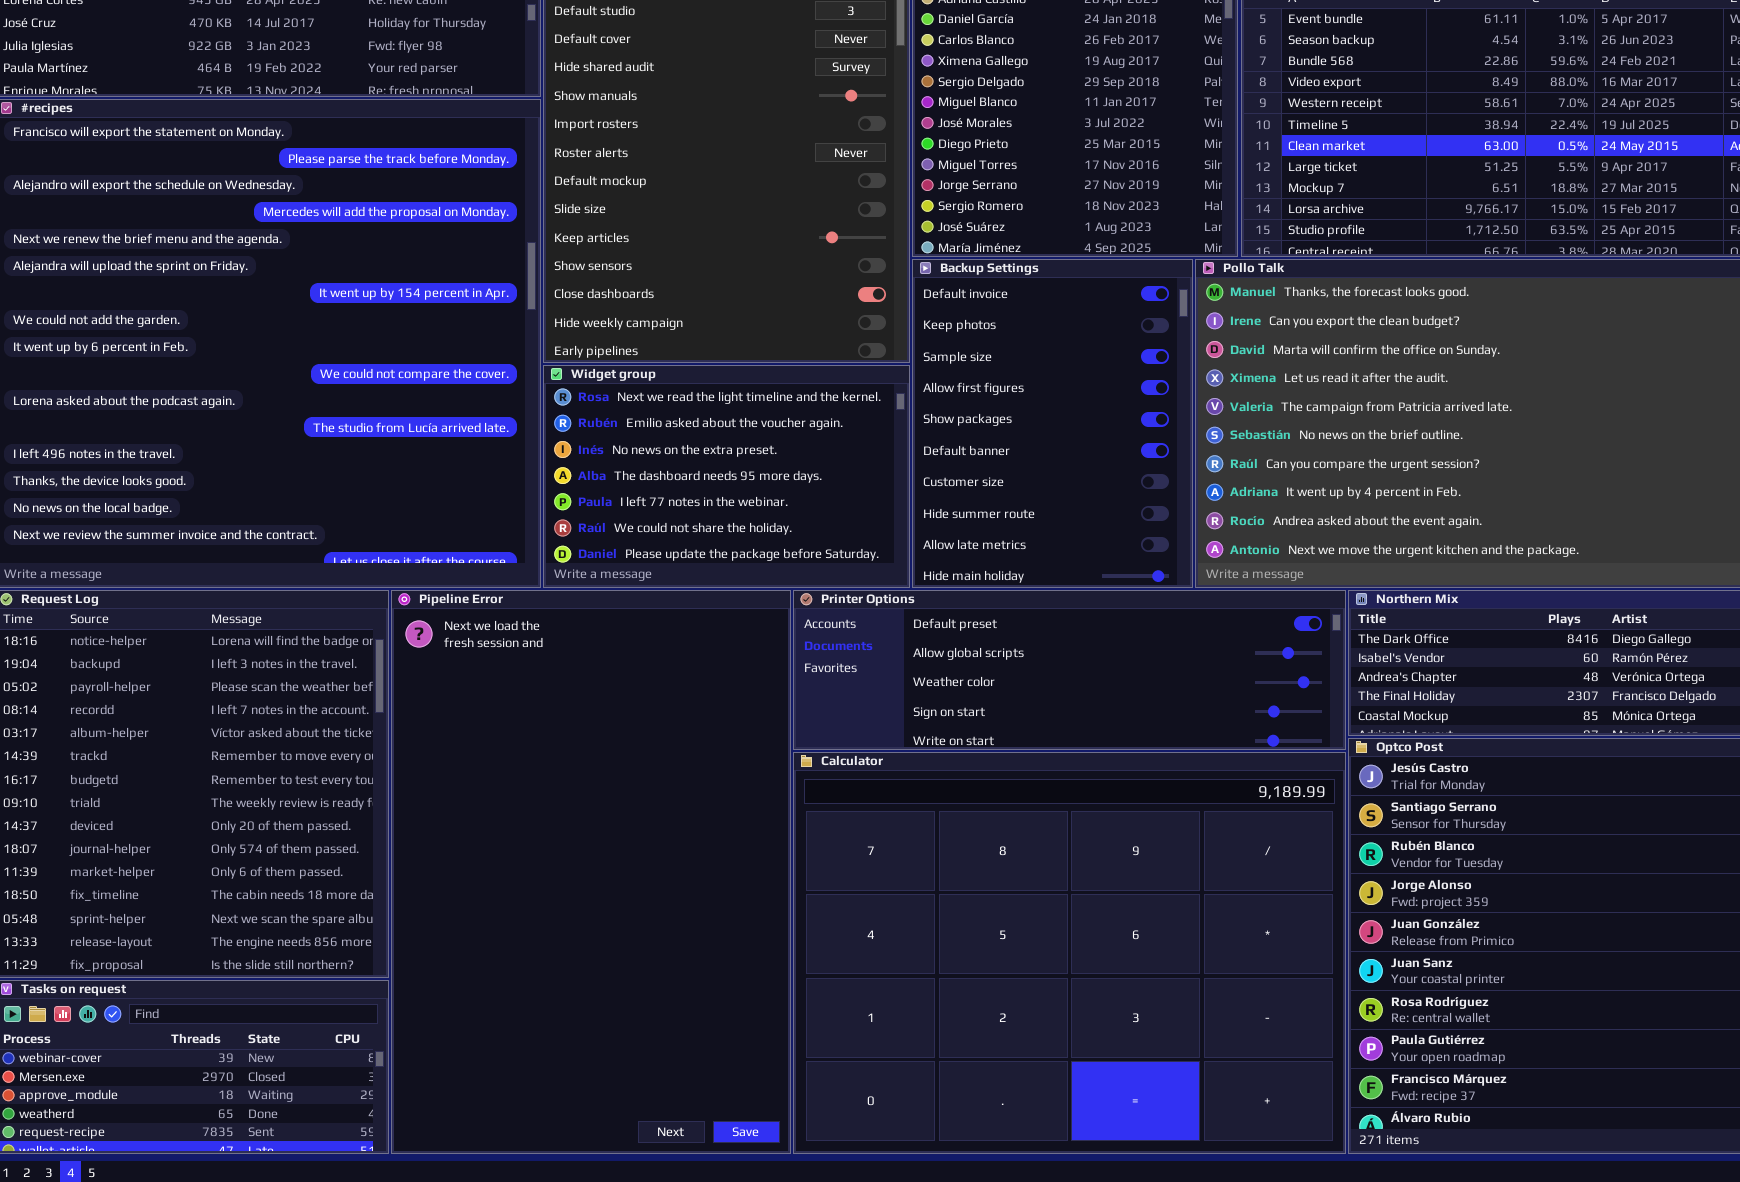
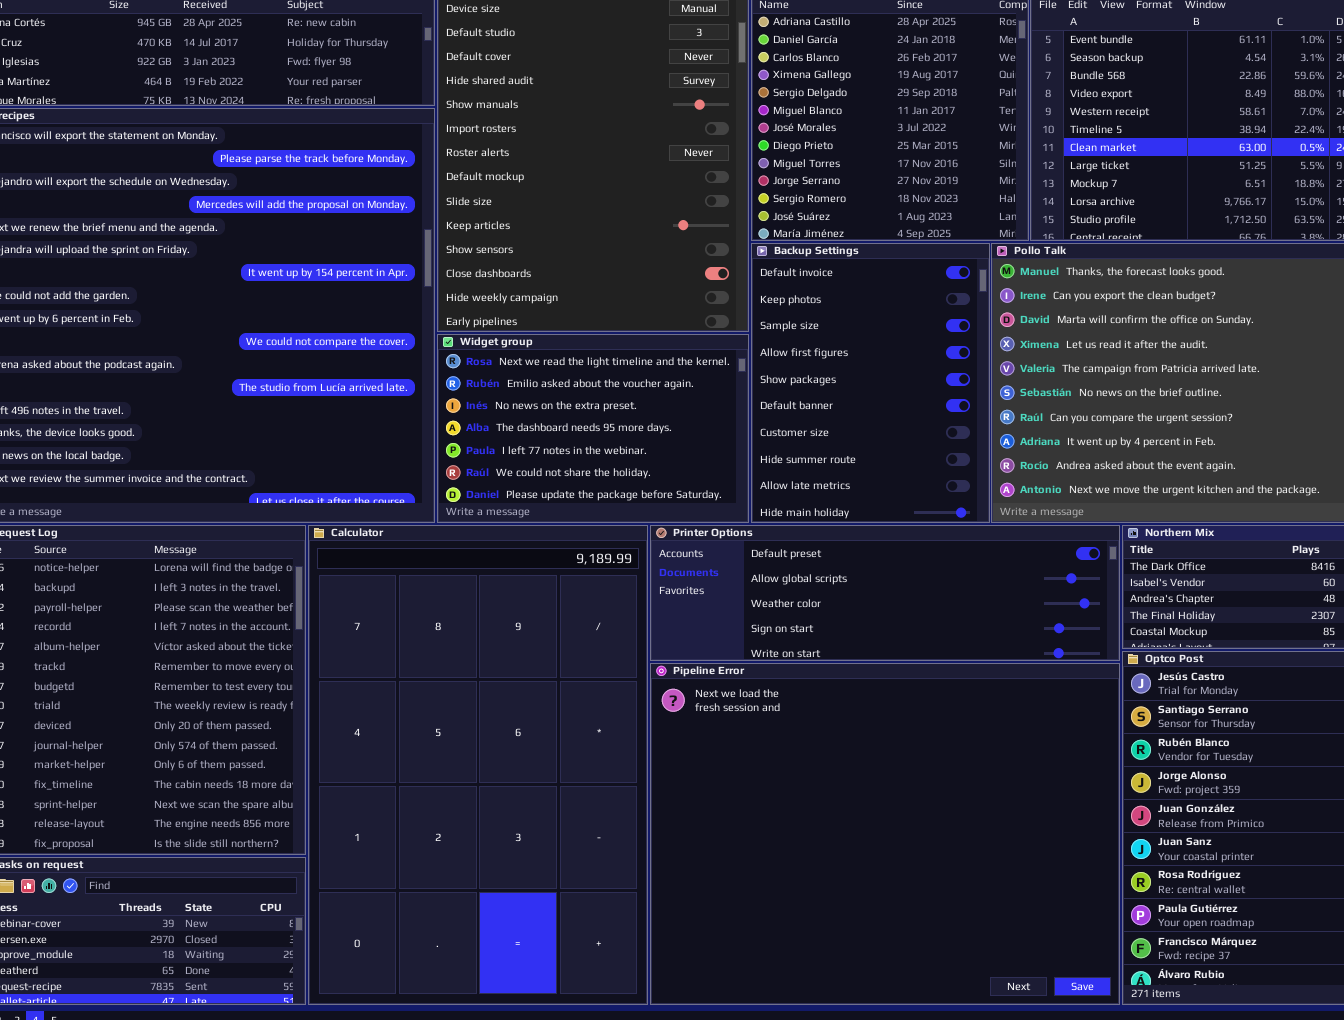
Pipeline Error: [391,590,791,1154] -> [650,663,1120,1005], moved, resized
Calculator: [793,752,1346,1154] -> [308,525,648,1005], moved, resized

